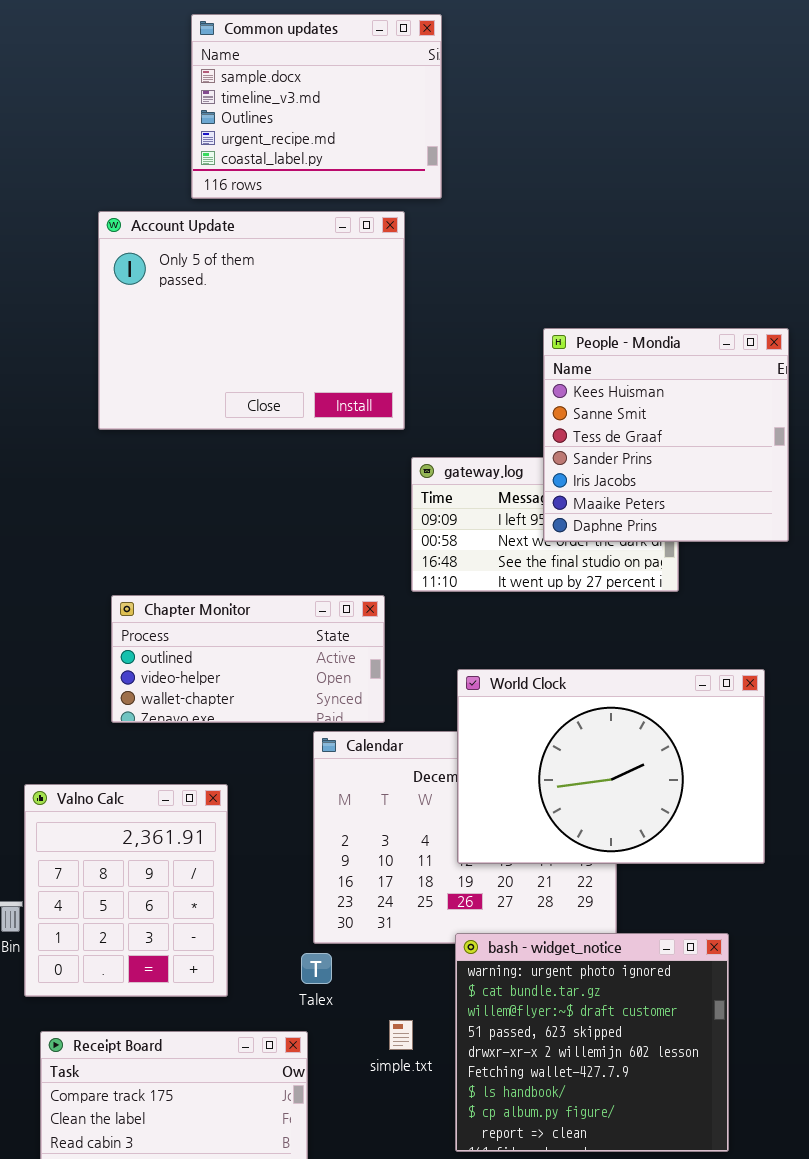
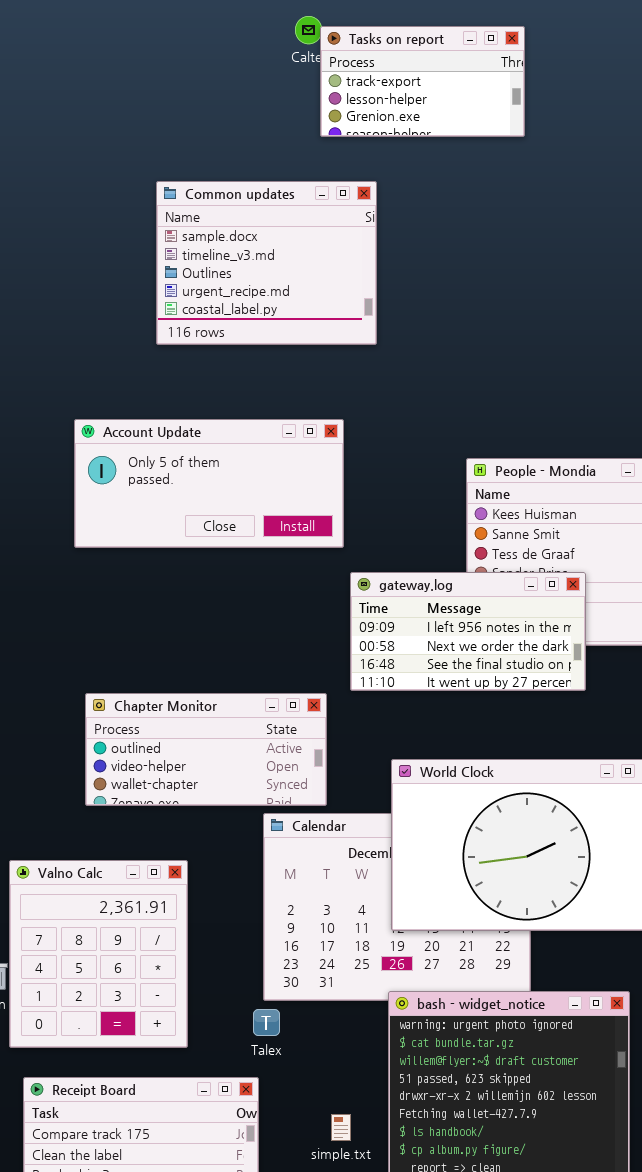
Account Update: [98,211,405,430] -> [74,419,344,548], resized
gateway.log: [411,457,679,592] -> [350,572,586,691], raised
simple.txt: [389,1020,413,1050] -> [331,1114,351,1141], moved

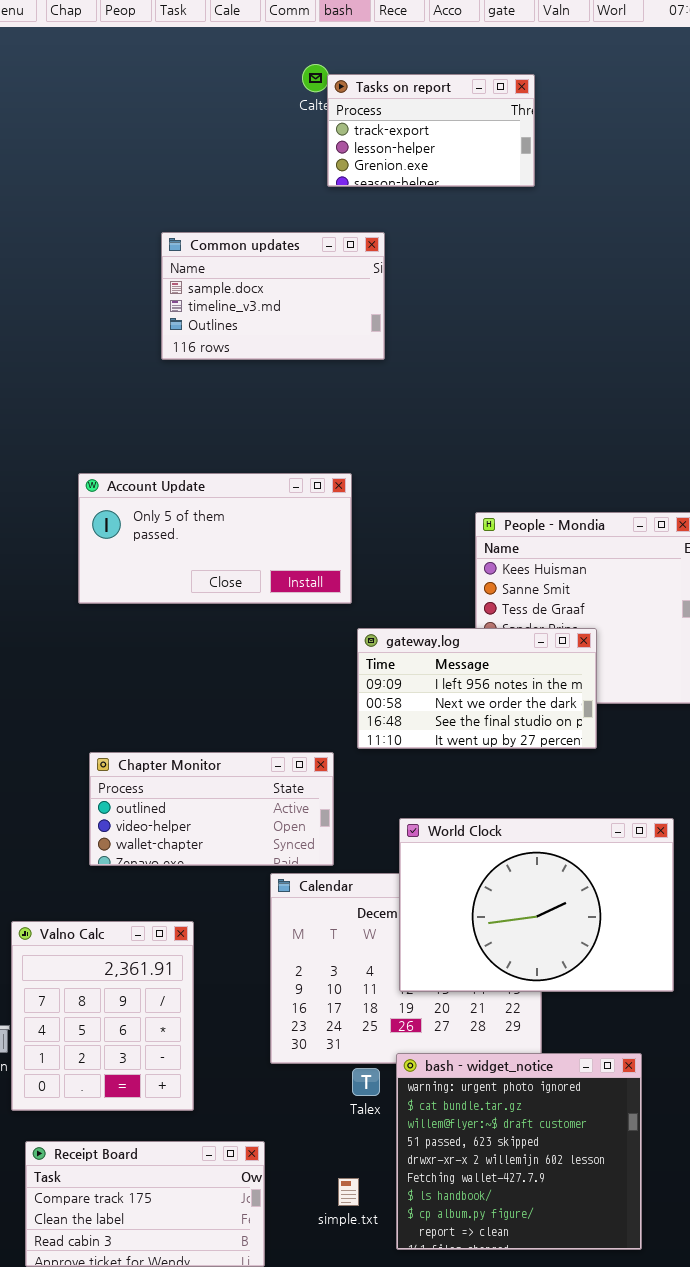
Common updates: [156,181,377,345] -> [161,232,385,360], resized
Talex: [253,1009,280,1036] -> [352,1068,380,1096], moved

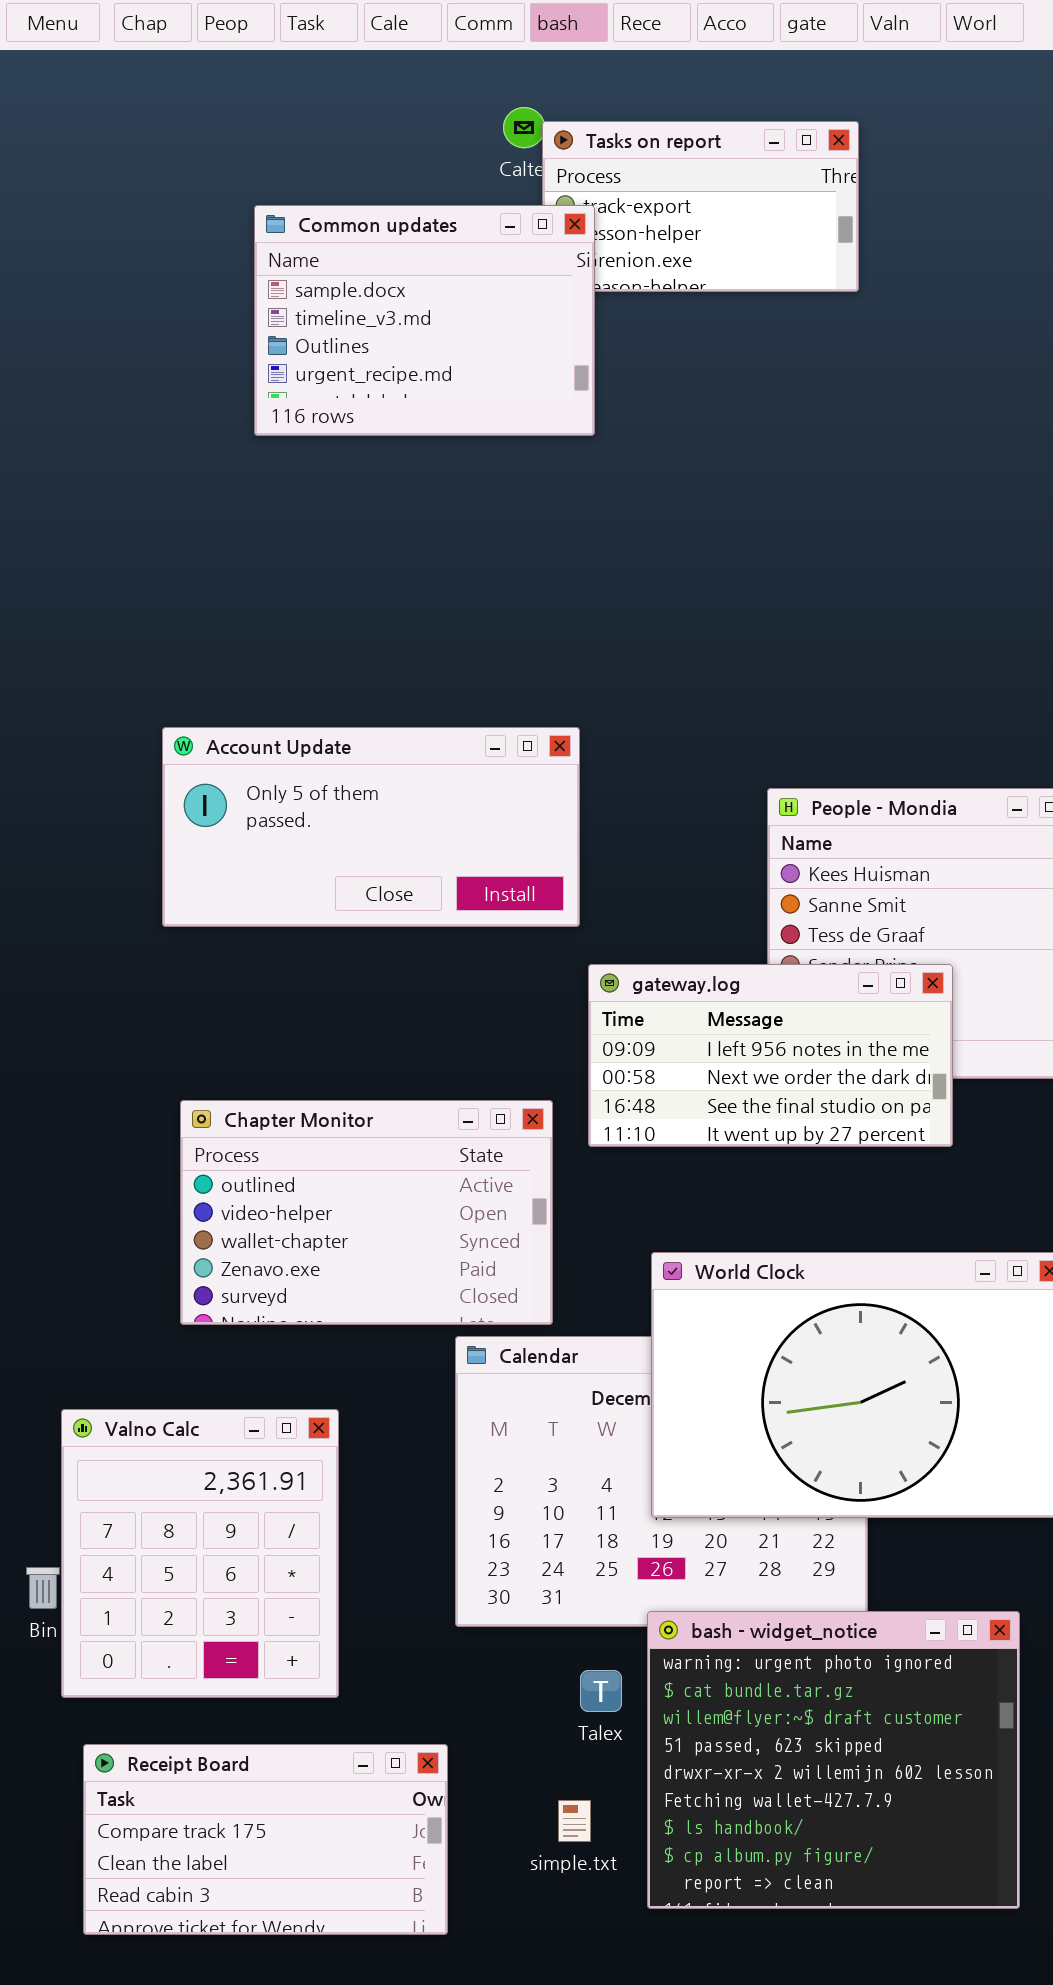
Common updates: [161,232,385,360] -> [254,205,595,436], moved, resized
Chapter Monitor: [89,752,334,866] -> [180,1100,553,1325], resized
Talex: [352,1068,380,1096] -> [580,1670,622,1712], moved

